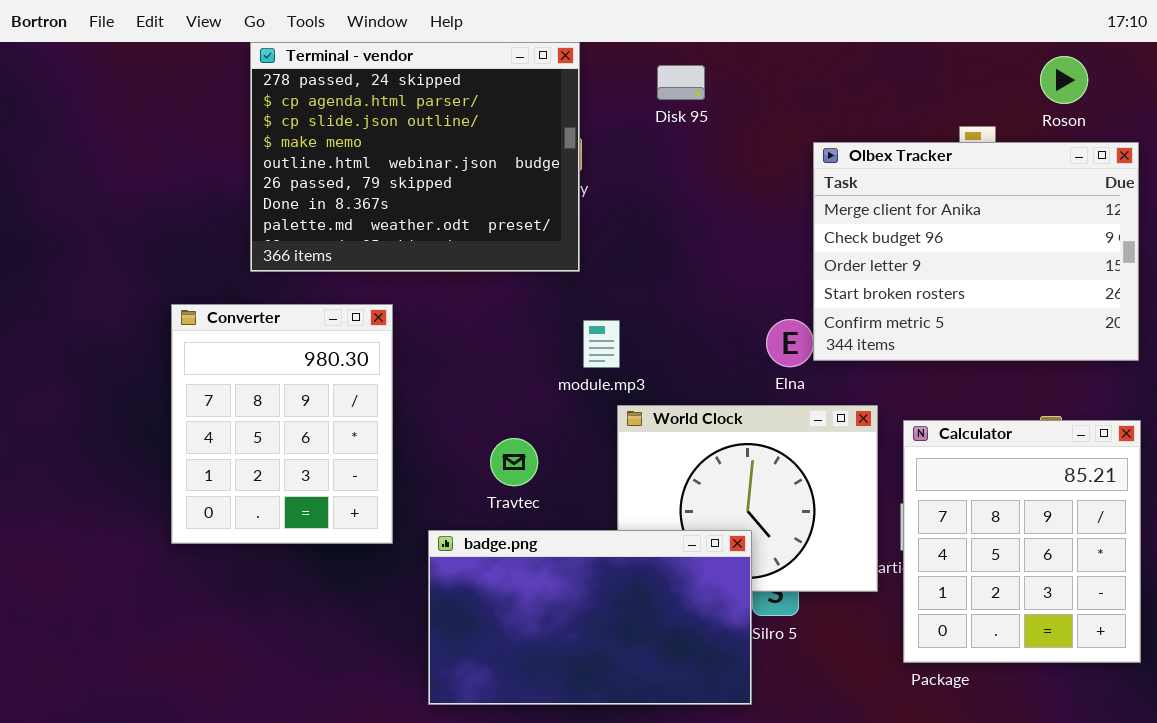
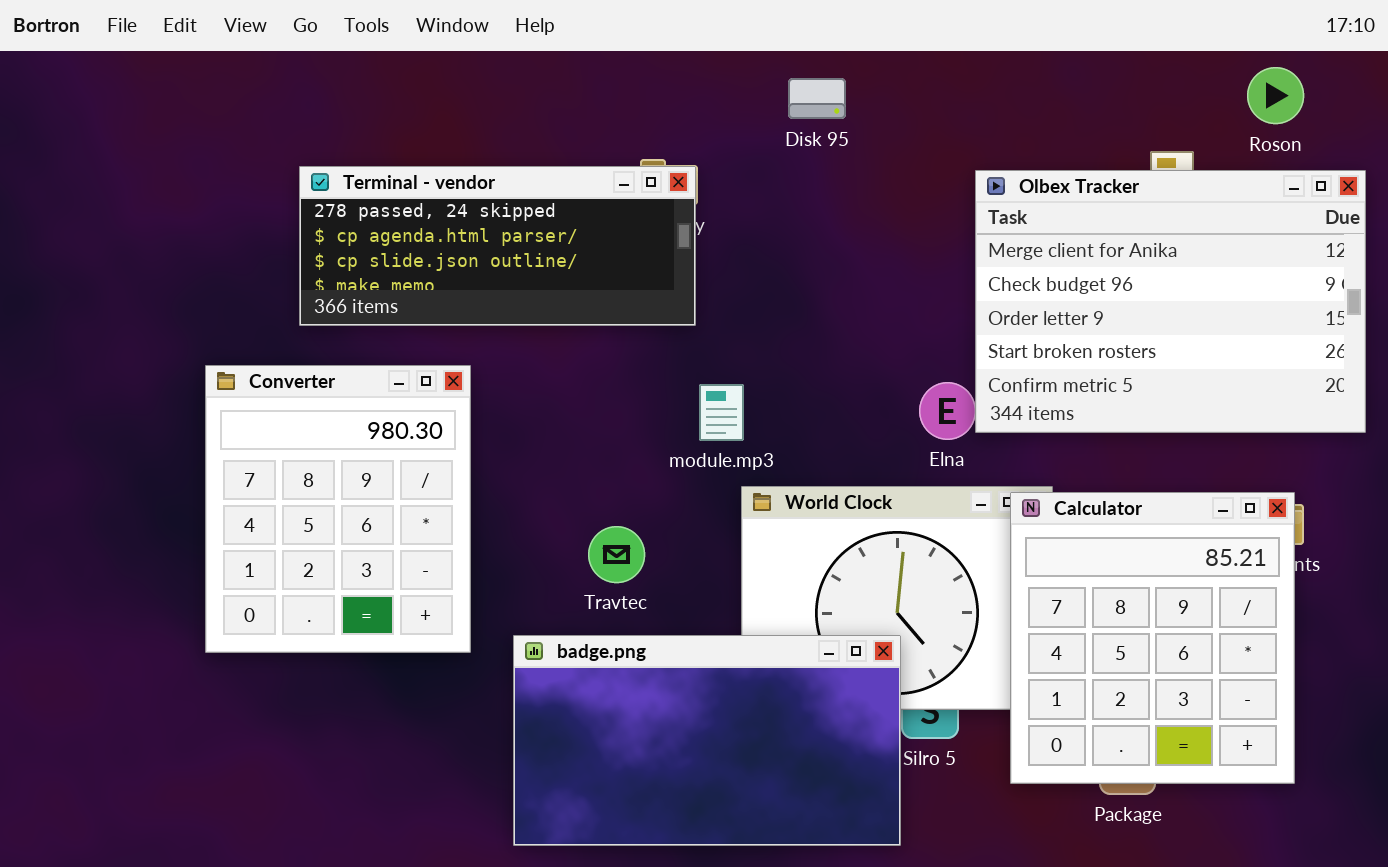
Terminal - vendor: [250,42,580,272] -> [299,166,696,326], resized
Calculator: [903,420,1141,663] -> [1010,492,1295,784], moved

